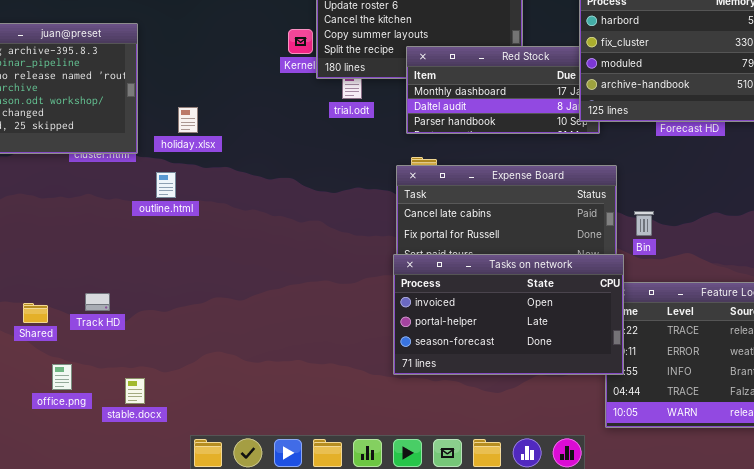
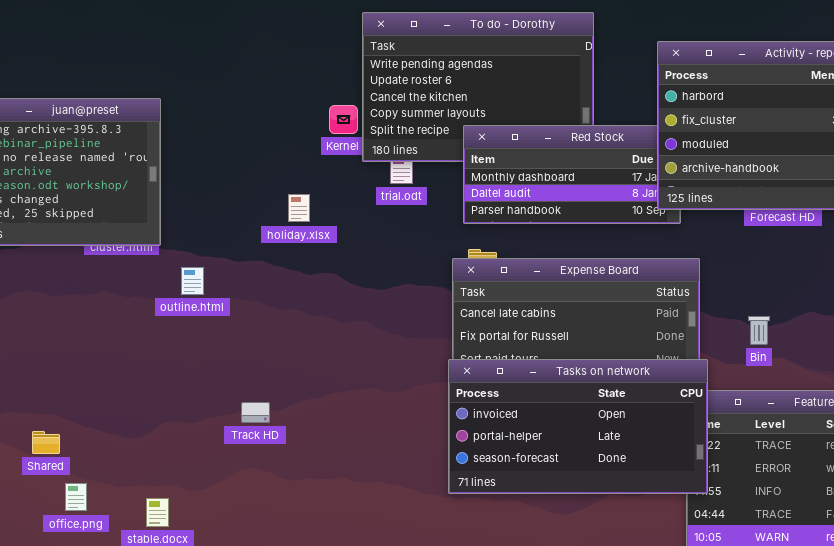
holiday.xlsx: [178,107,198,133] -> [288,194,310,222], moved
Bin: [634,211,654,236] -> [748,316,770,345], moved
Track HD: [85,293,110,311] -> [241,402,270,423], moved
Shared: [23,303,48,323] -> [32,431,60,454], moved

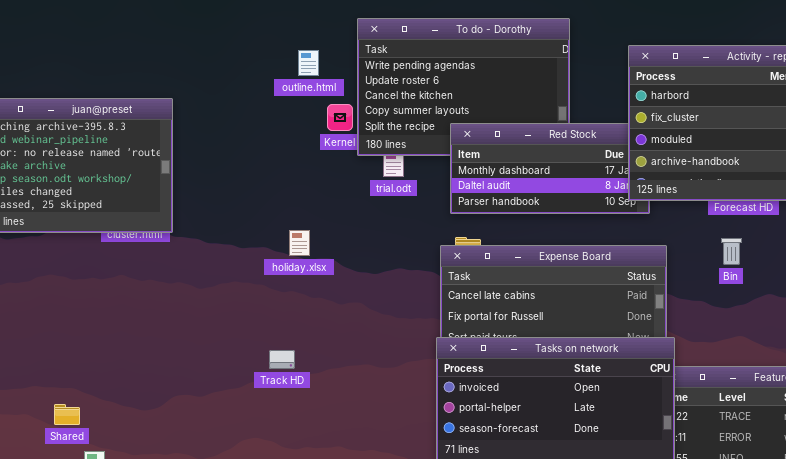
holiday.xlsx: [288,194,310,222] -> [289,230,310,256], moved
outline.html: [181,267,204,295] -> [298,50,319,76], moved
Bin: [748,316,770,345] -> [721,238,742,265], moved
Track HD: [241,402,270,423] -> [269,350,295,369], moved

